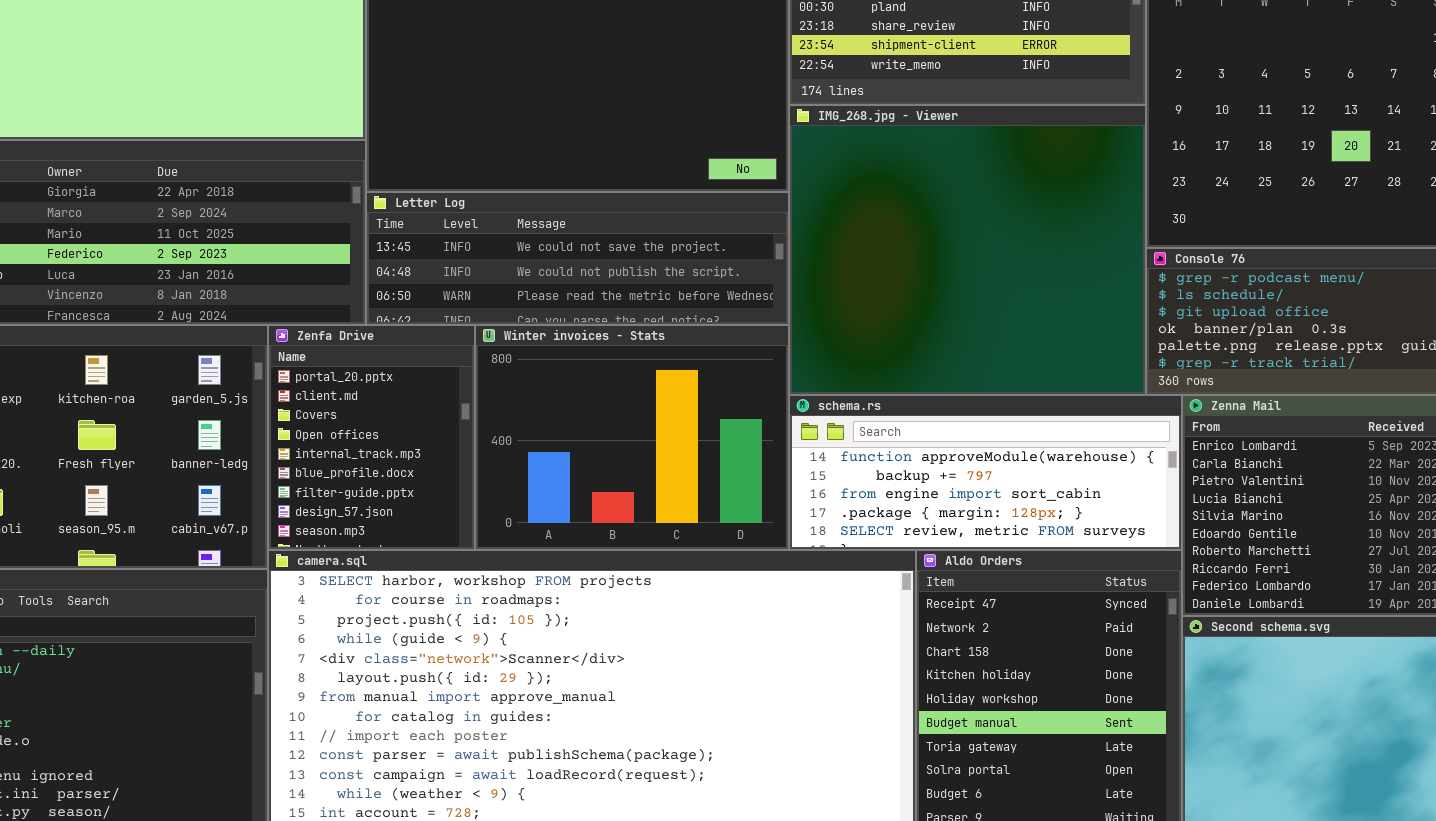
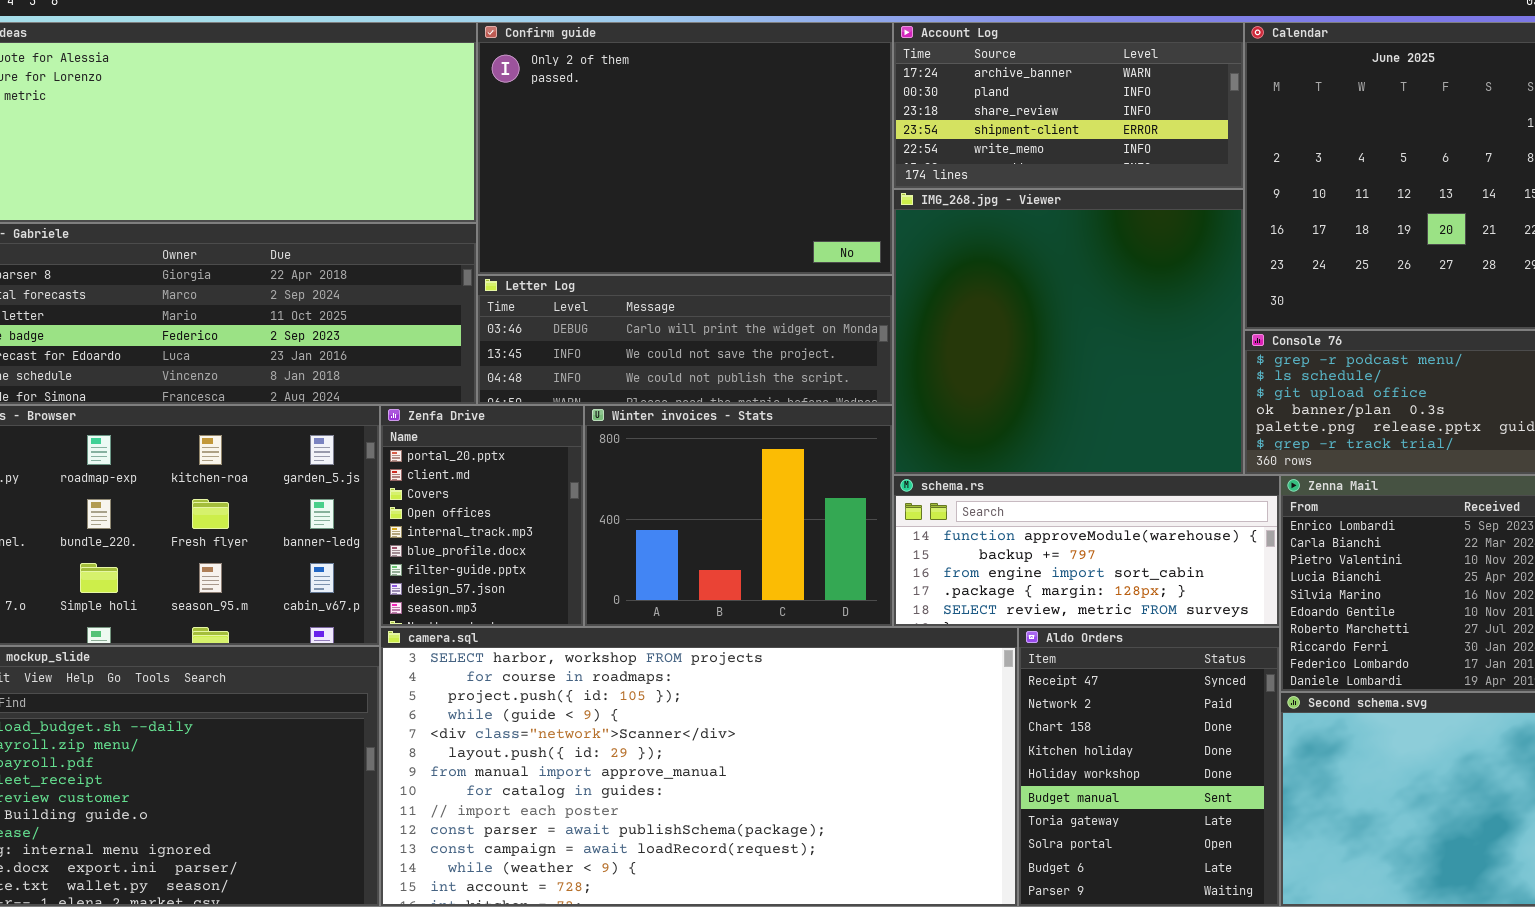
Letter Log: [366,192,789,325] -> [477,275,893,405], scrolled up 1 row

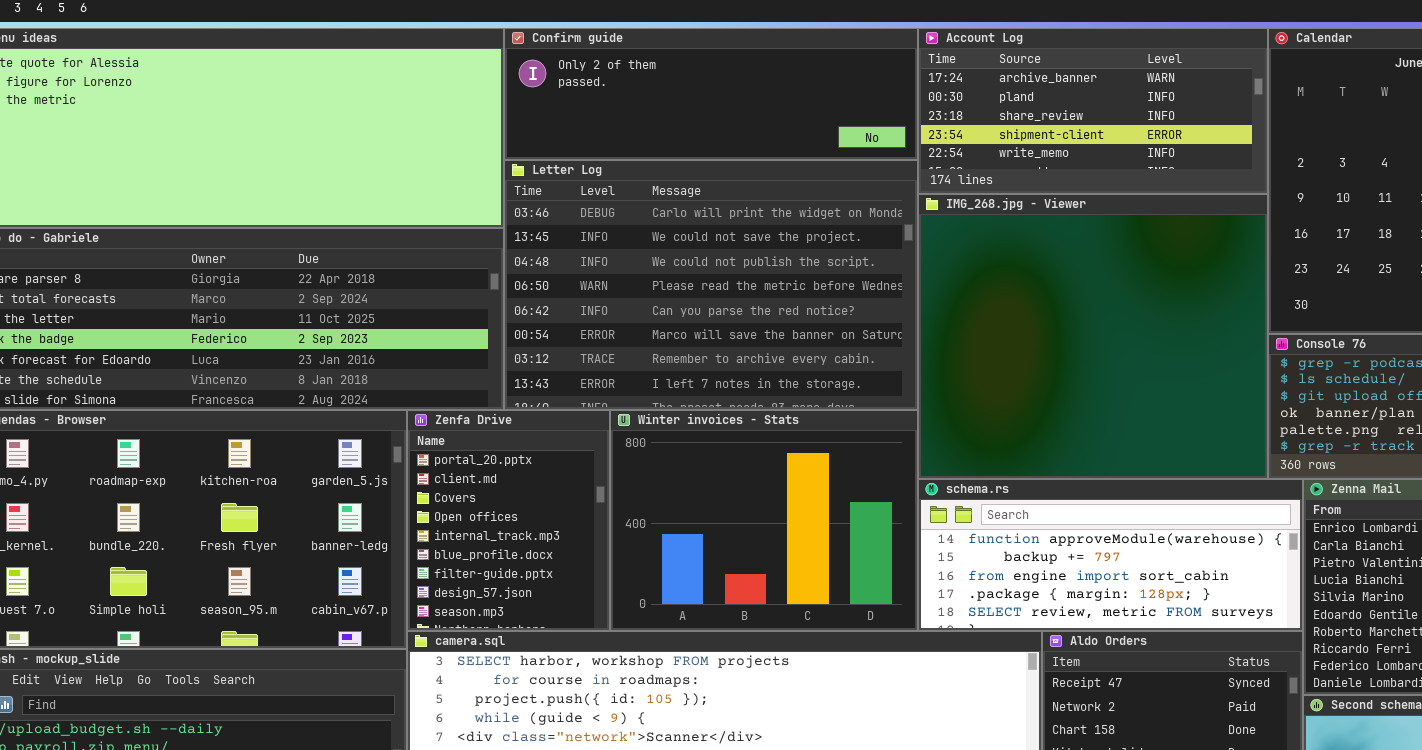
Confirm guide: [477,22,893,275] -> [504,28,918,160], resized
Letter Log: [477,275,893,405] -> [504,160,918,410], resized

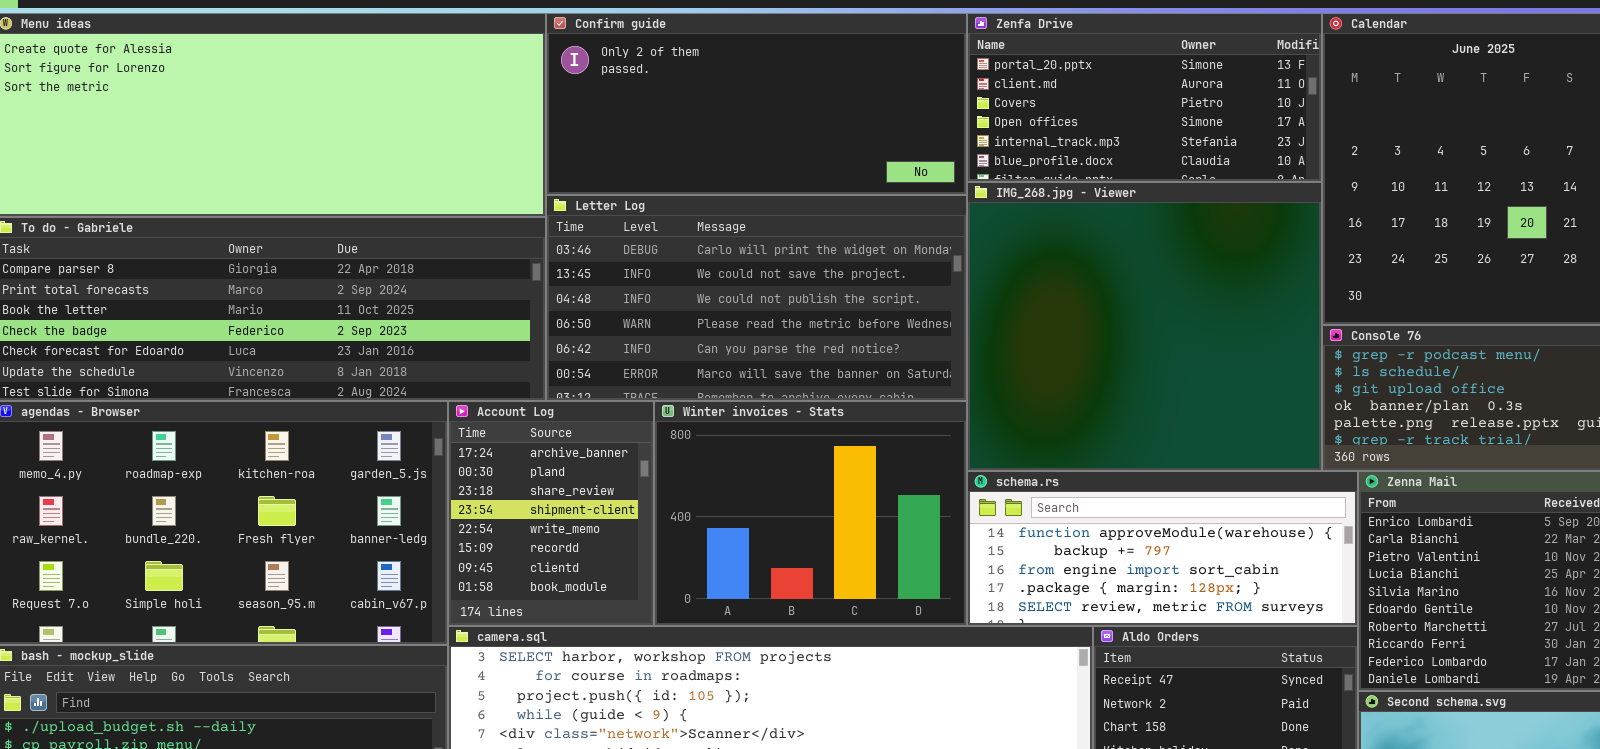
Confirm guide: [504,28,918,160] -> [546,13,967,195], resized
Account Log: [918,28,1268,194] -> [448,401,654,626], moved, resized
Letter Log: [504,160,918,410] -> [546,195,967,401], resized
Zenfa Drive: [407,410,610,631] -> [967,13,1322,182], moved, resized

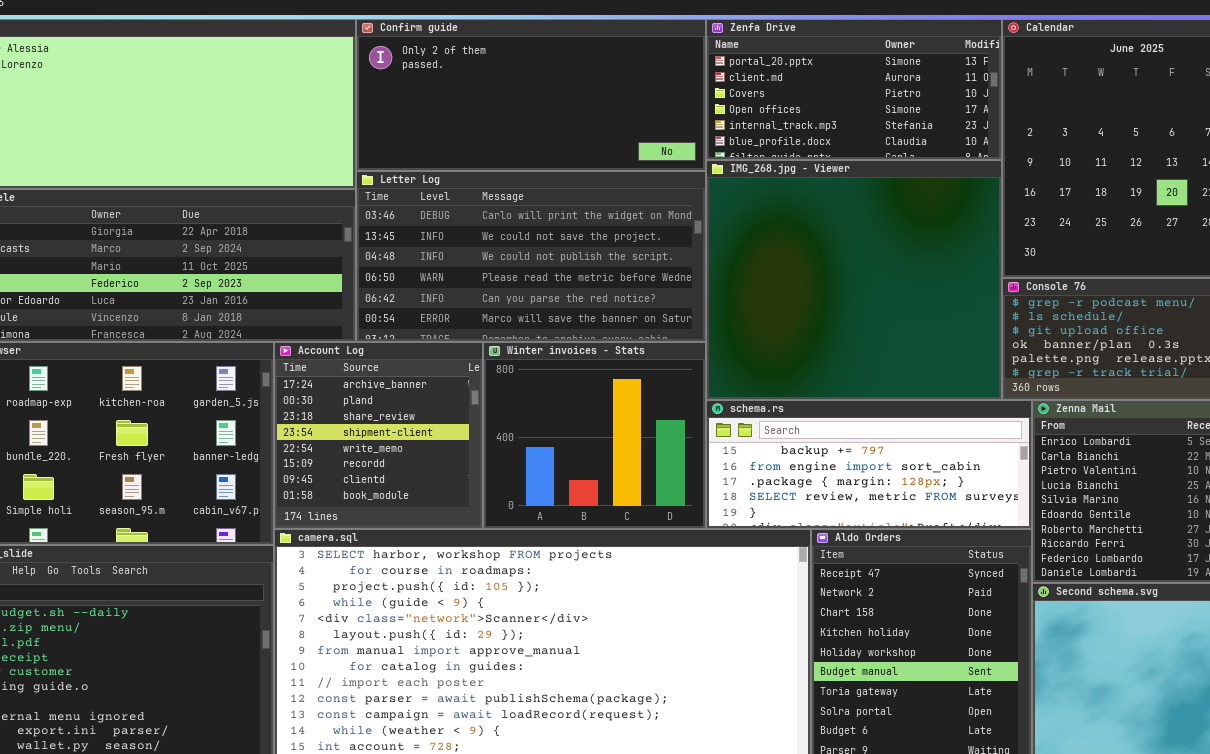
Account Log: [448,401,654,626] -> [274,342,483,529], resized
Winter invoices - Stats: [654,401,967,626] -> [483,342,706,529], resized
schema.rs: [967,471,1358,626] -> [706,400,1032,529], scrolled down 1 row

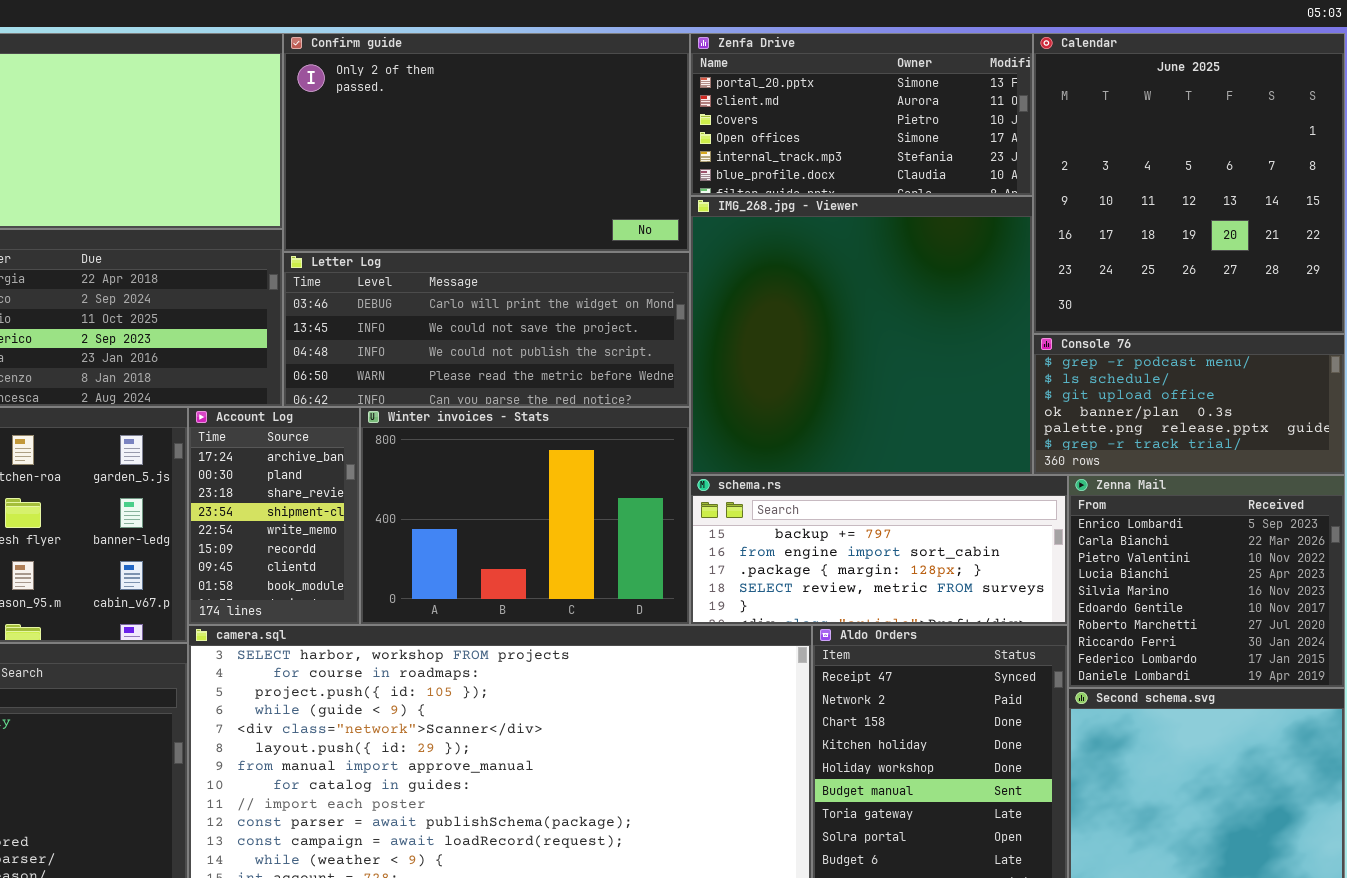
Confirm guide: [356,19,706,171] -> [283,33,690,252], resized
Letter Log: [356,171,706,342] -> [283,252,690,407], resized
Account Log: [274,342,483,529] -> [188,407,360,625], resized
Winter invoices - Stats: [483,342,706,529] -> [360,407,690,625], resized

